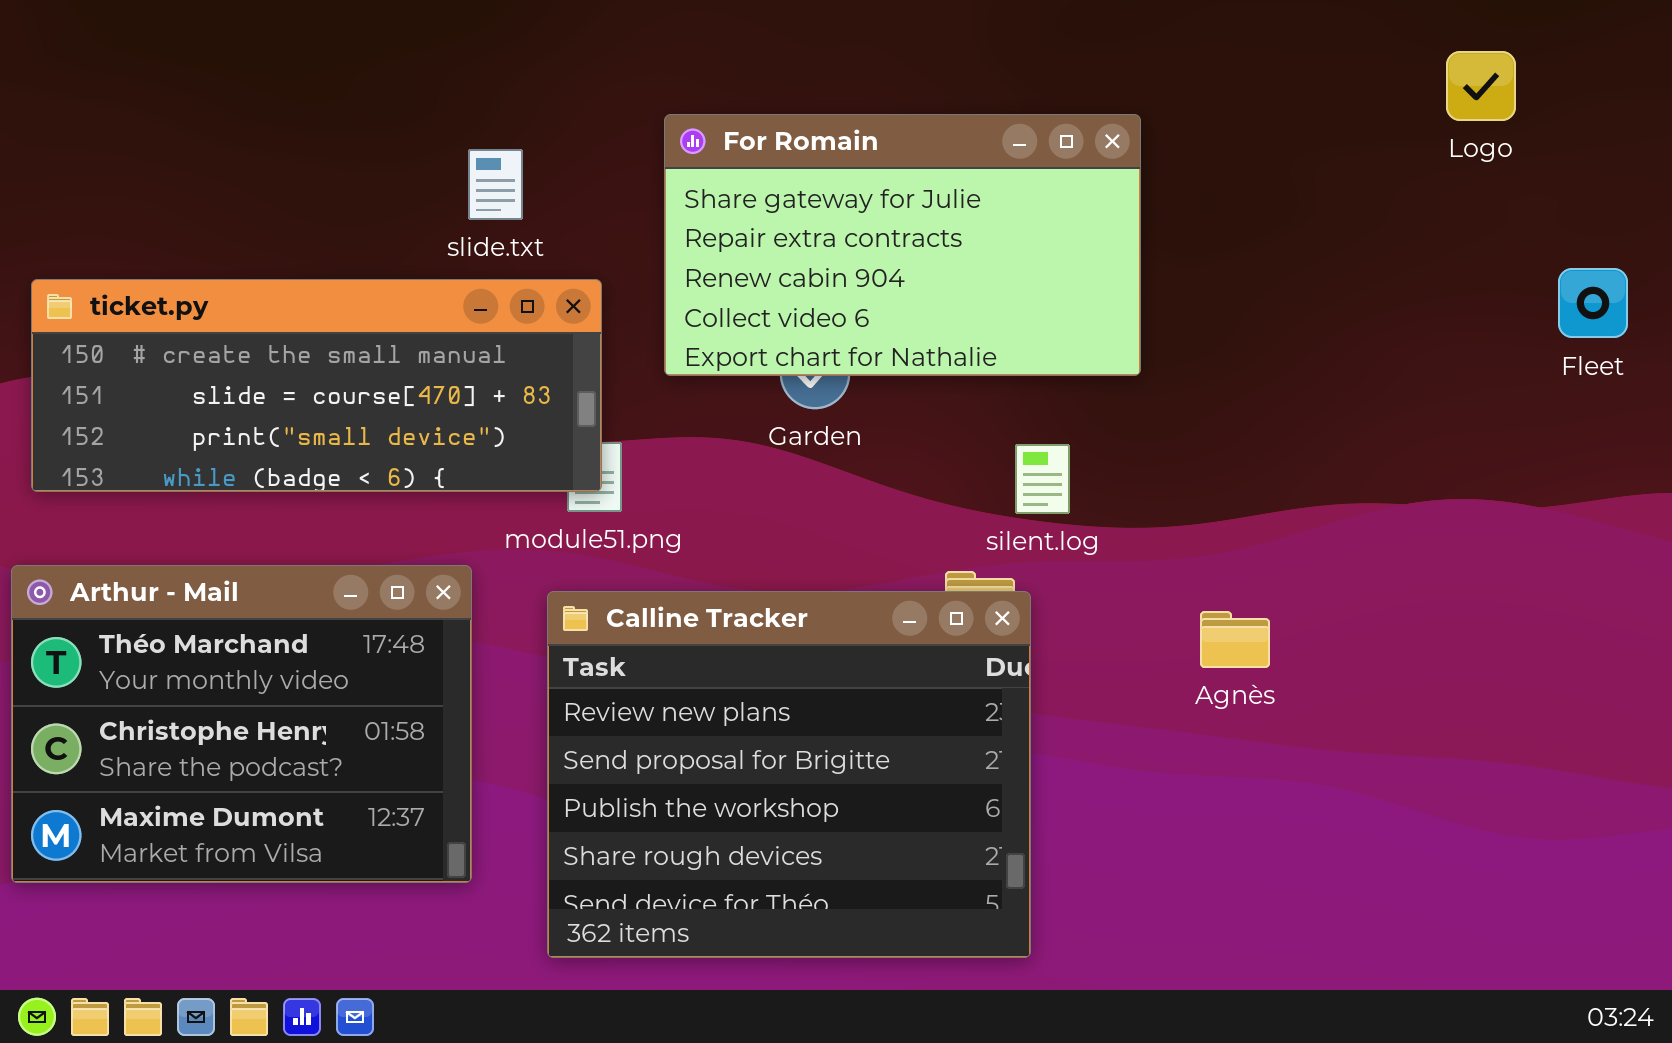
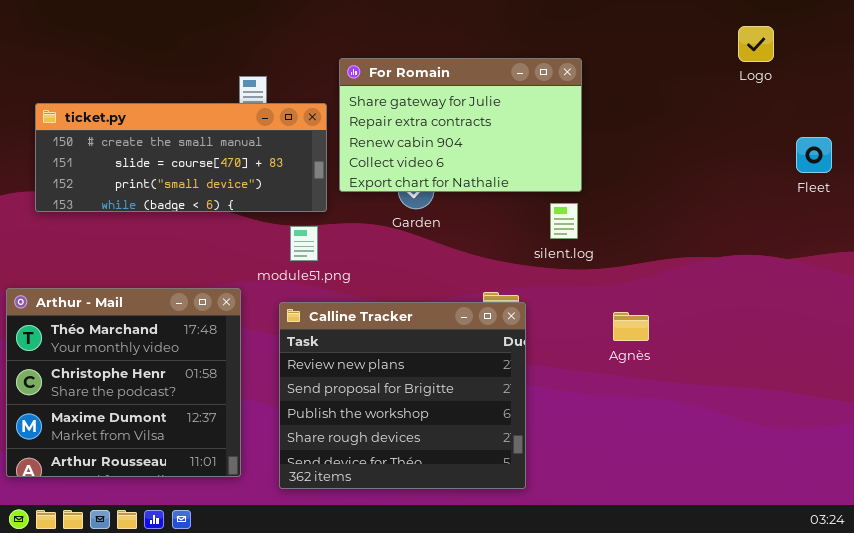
ticket.py: [31,279,602,492] -> [35,103,327,212], moved
silent.log: [1015,444,1070,514] -> [550,203,578,239], moved
Arthur - Mail: [11,565,472,883] -> [6,288,241,477], resized

